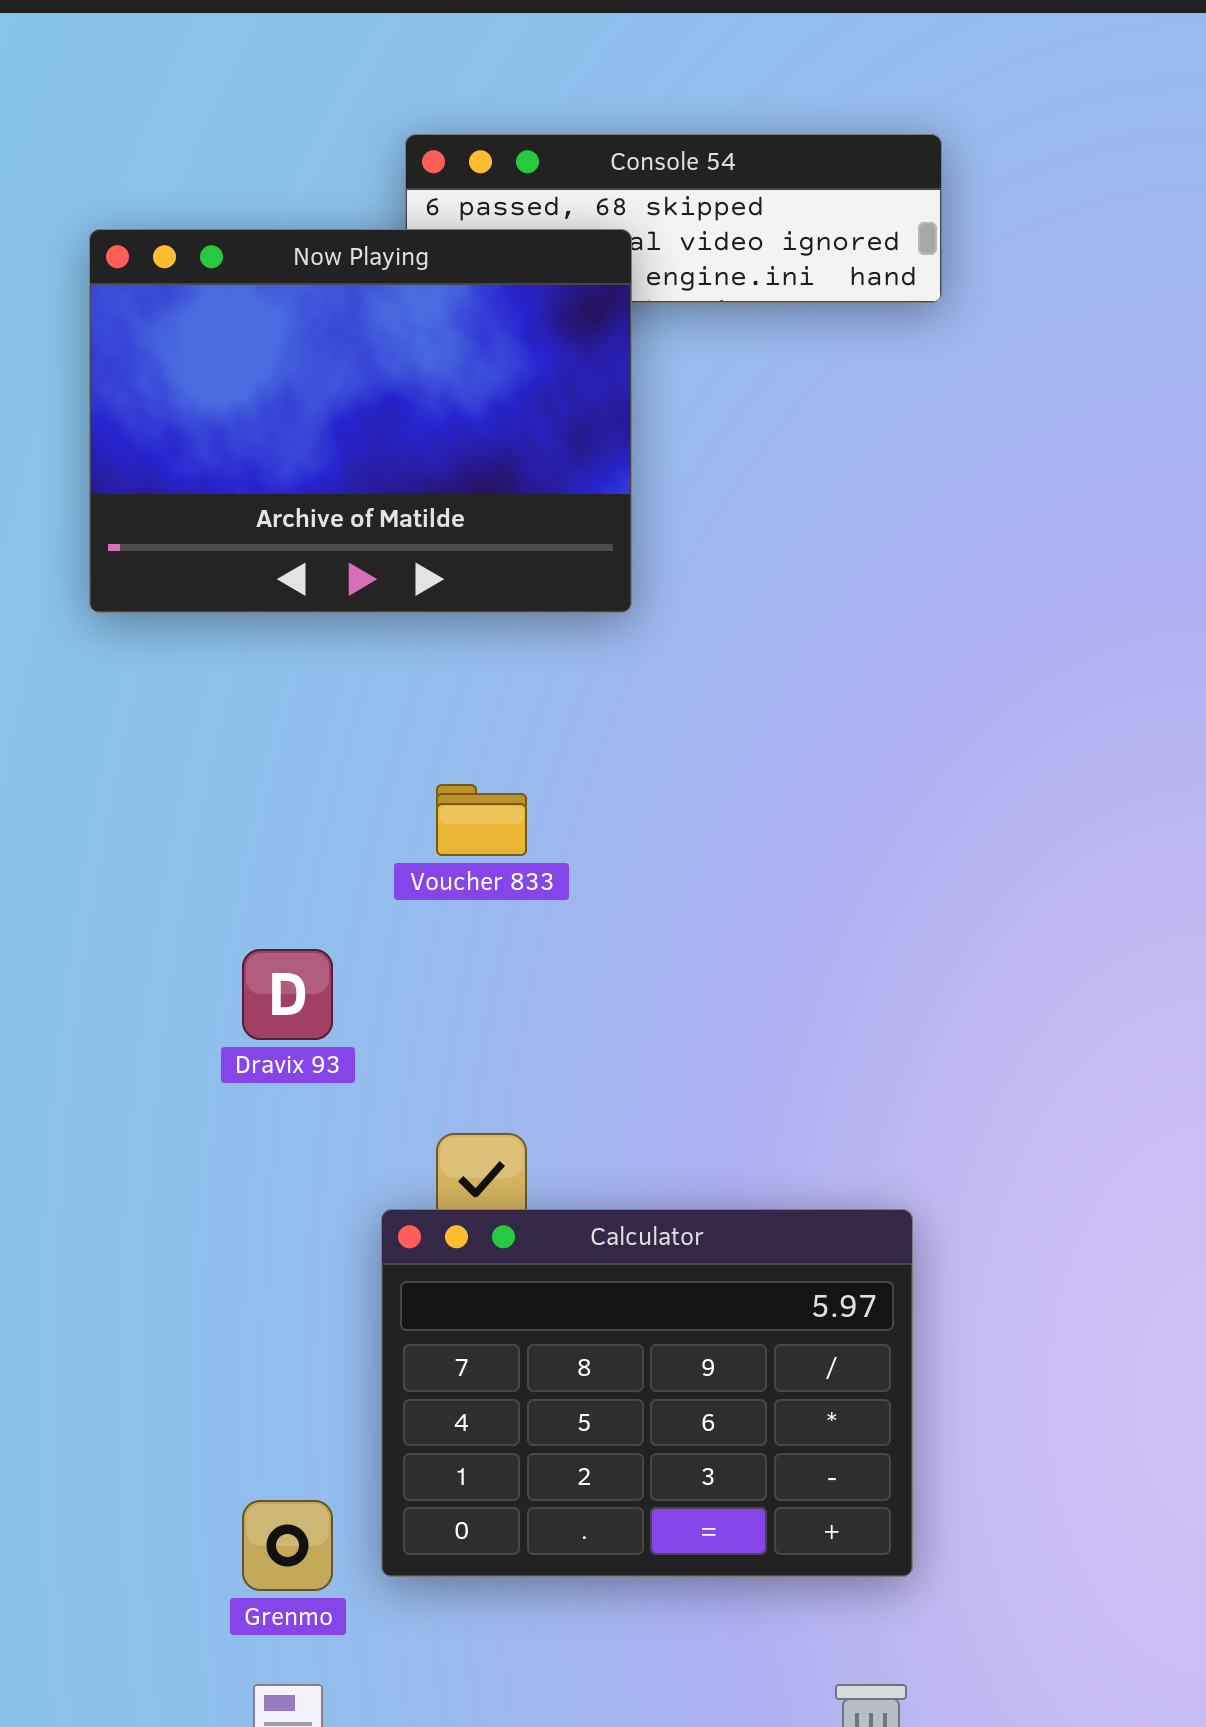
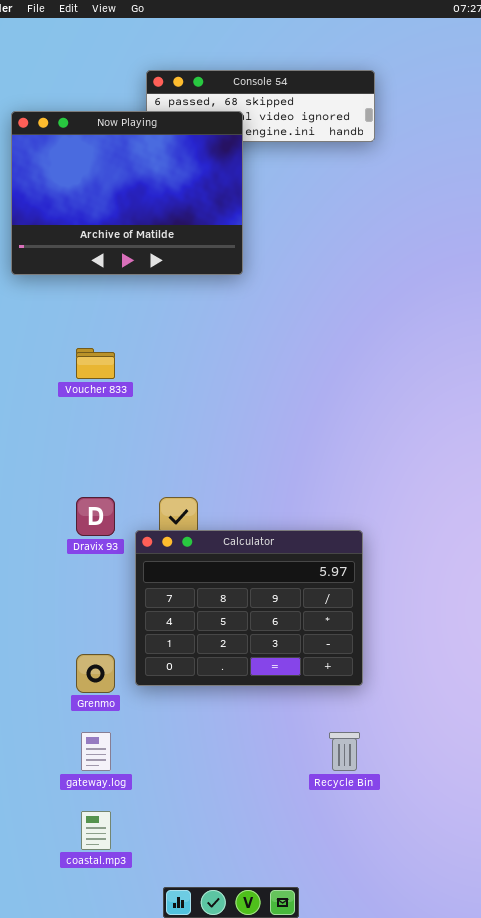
Voucher 833: [436,784,527,856] -> [76,348,115,379], moved
Dravix 93: [242,949,333,1040] -> [76,497,115,536], moved

